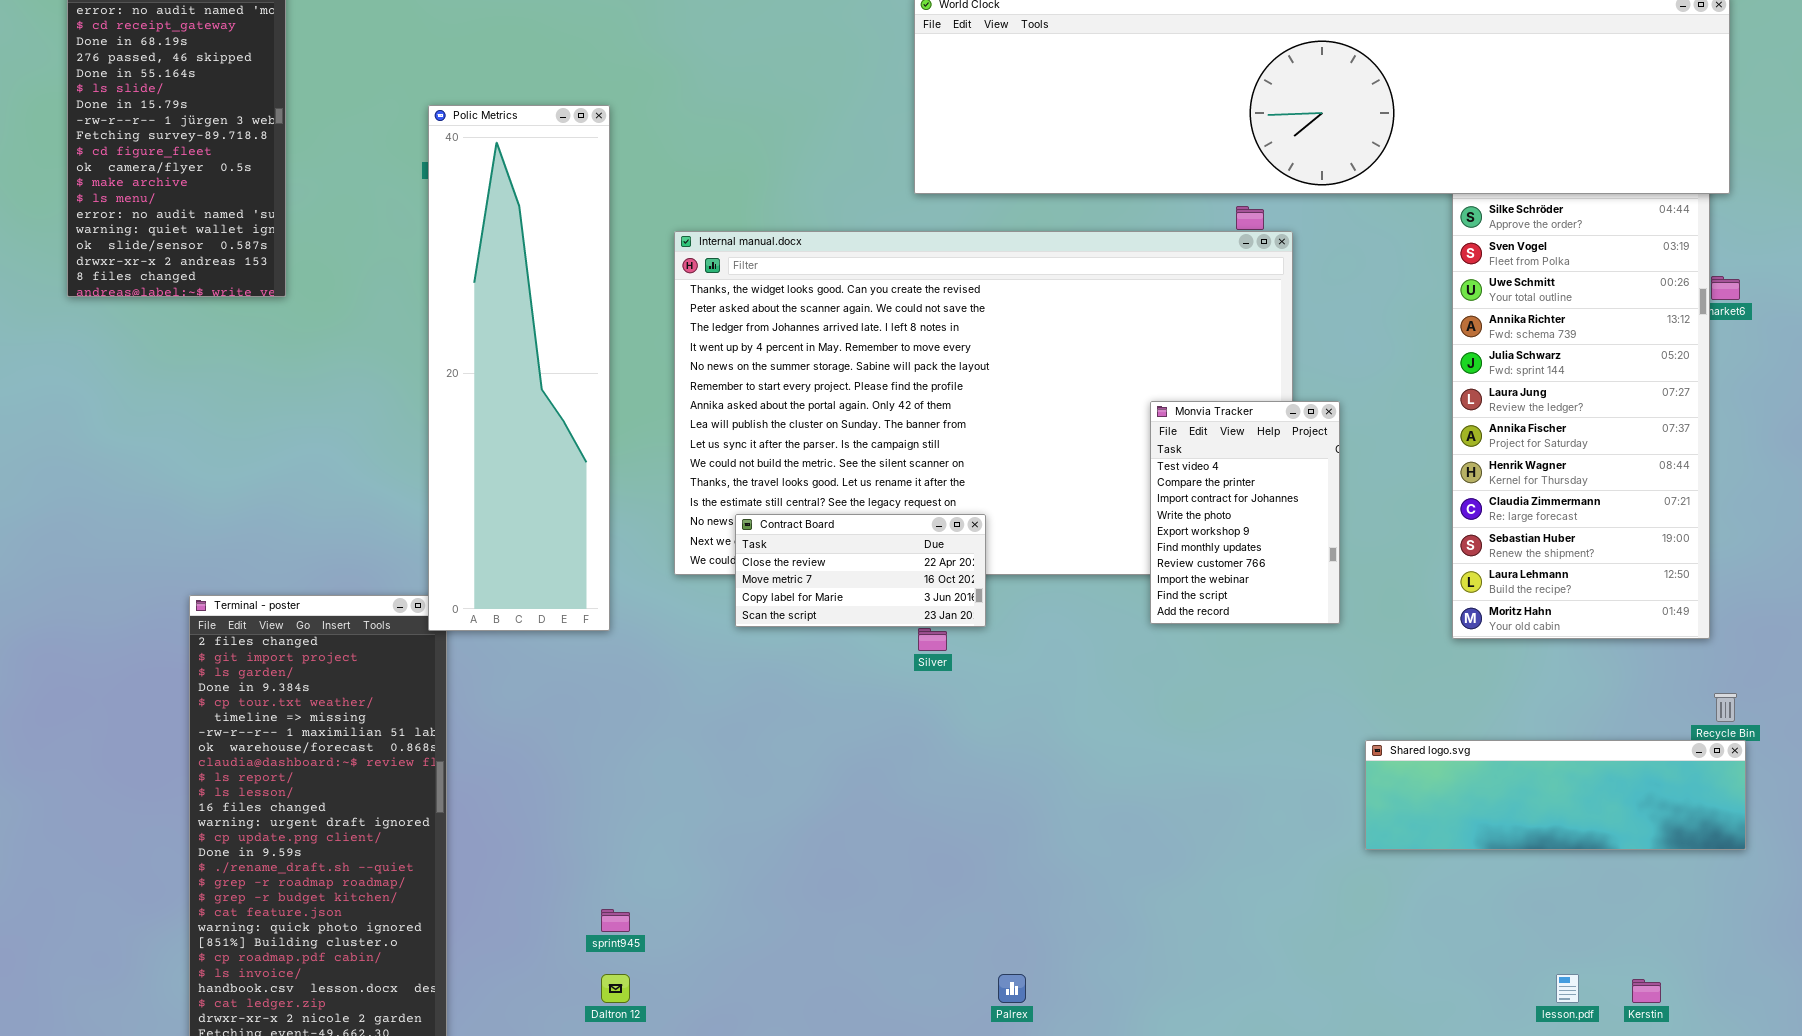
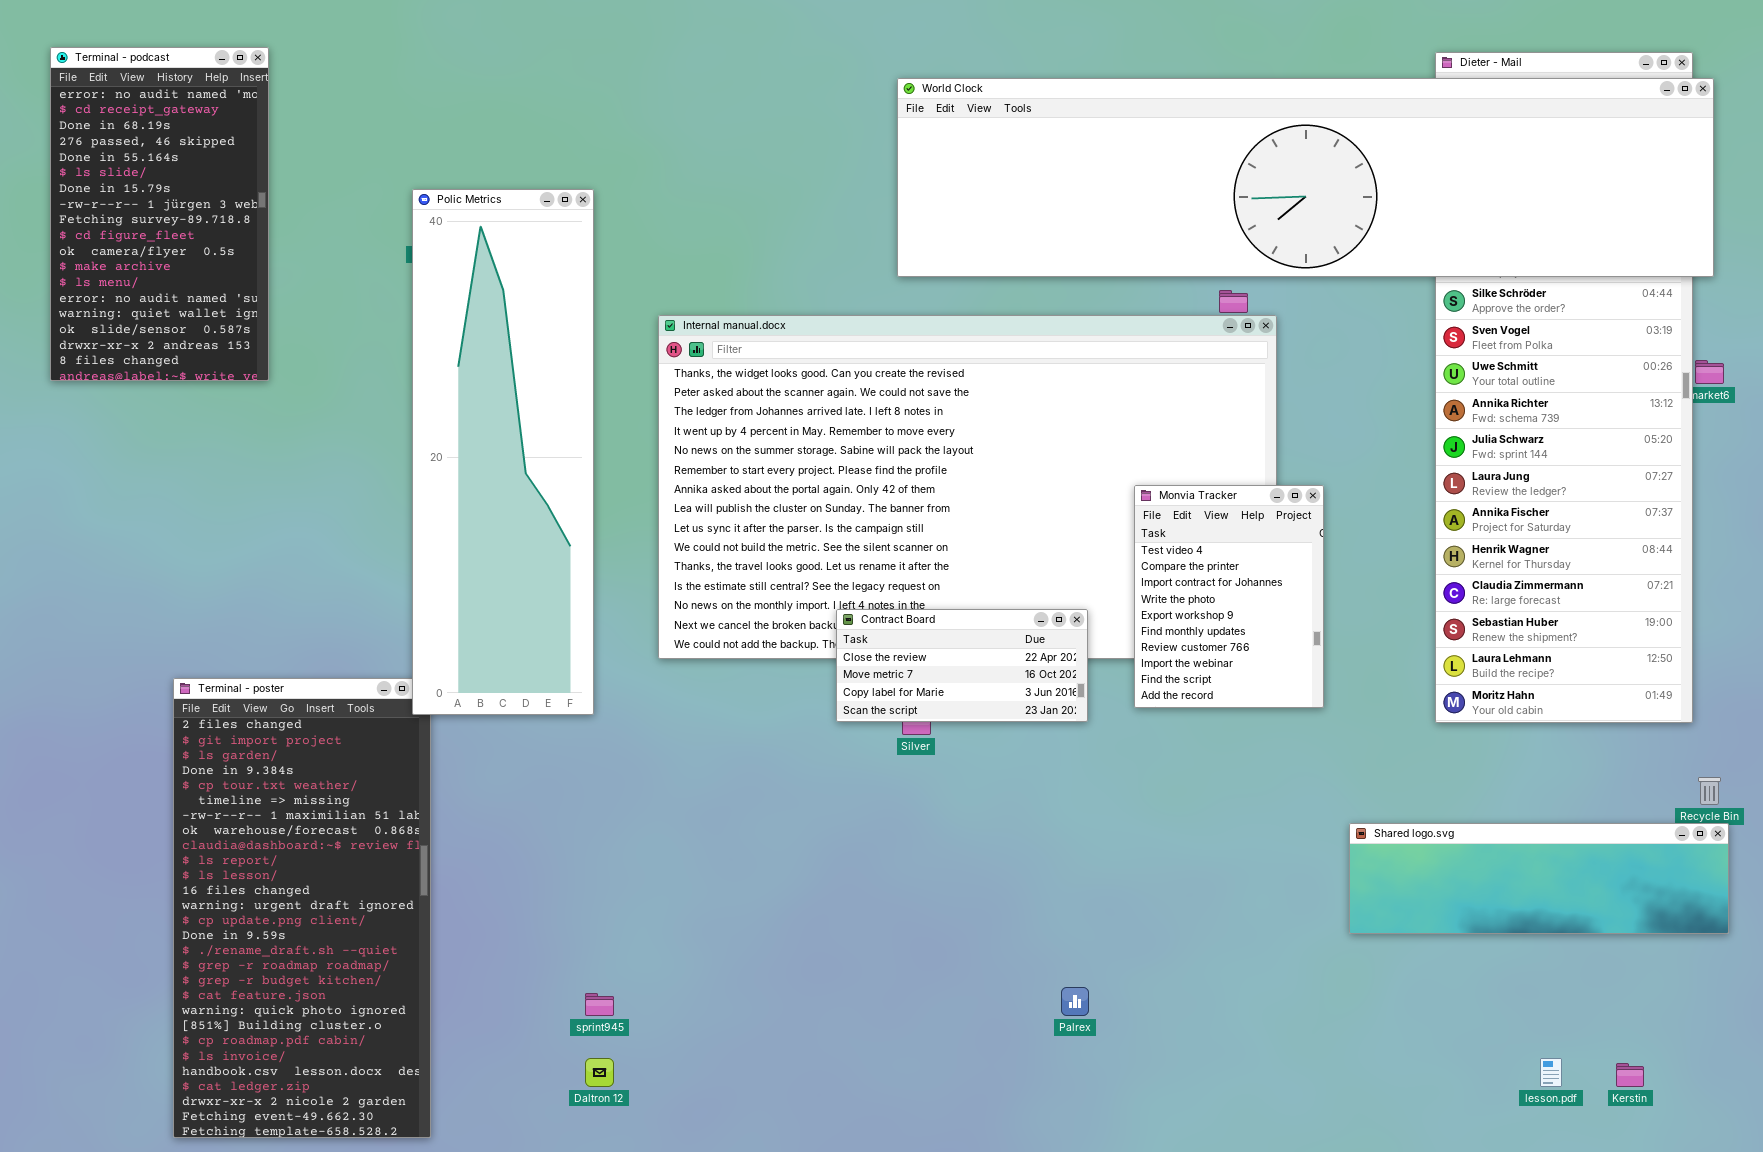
Contract Board: [735,514,986,627] -> [836,609,1088,722], moved
Palrex: [998,974,1026,1003] -> [1061,987,1089,1016], moved

